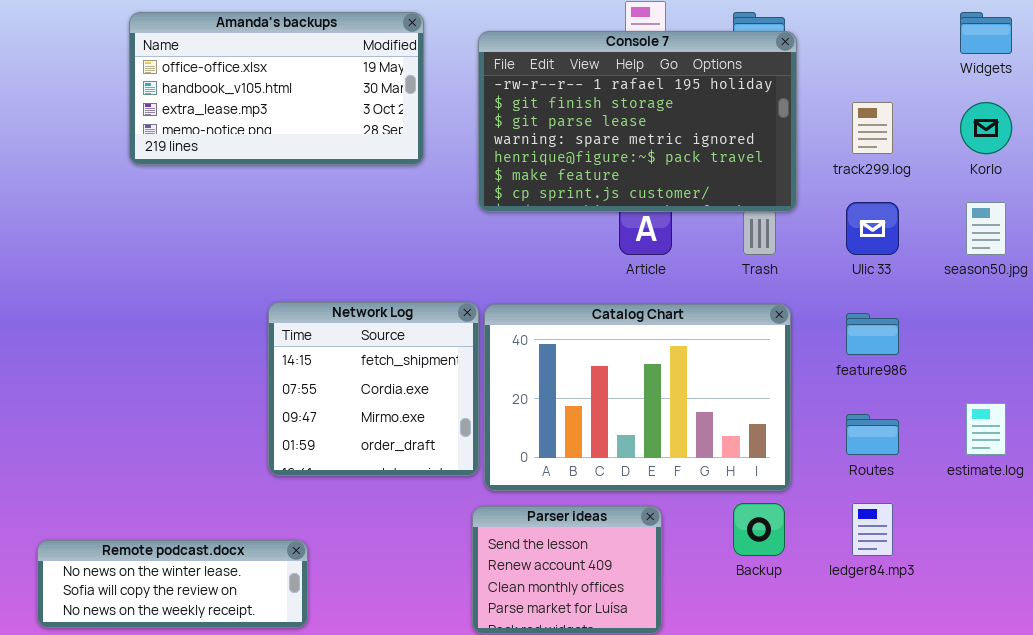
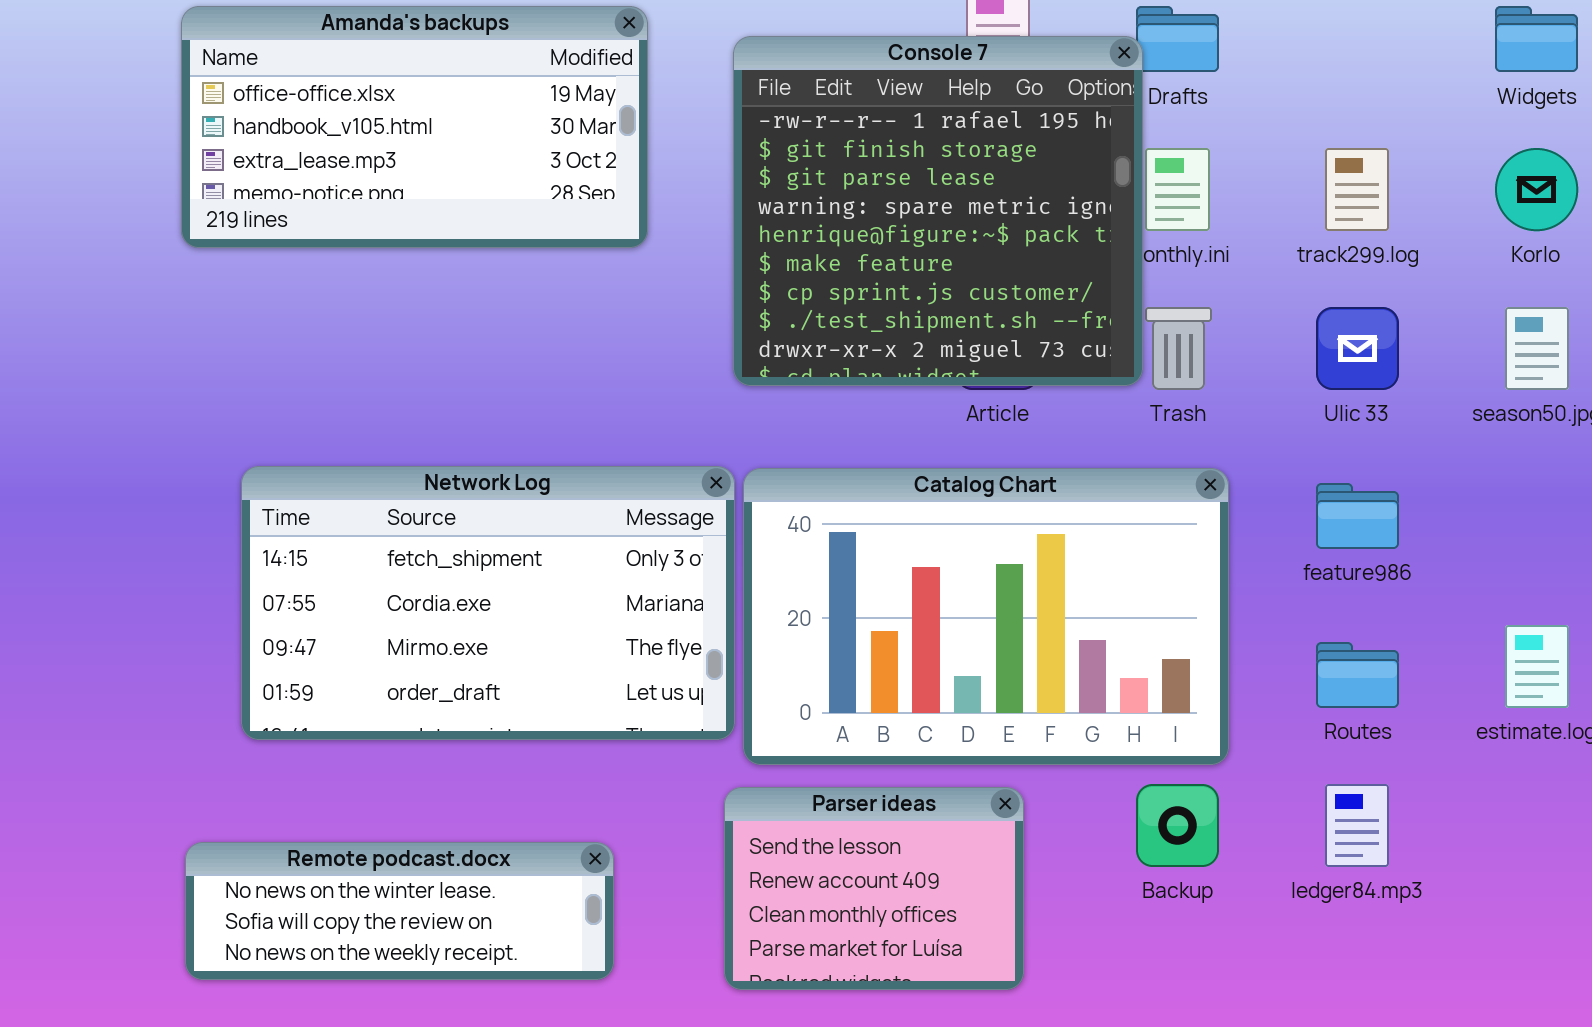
Console 7: [478,31,797,212] -> [733,36,1143,386], resized
Network Log: [268,302,479,476] -> [241,466,735,740], resized
Remote podcast.docx: [37,540,308,628] -> [185,842,614,980], moved

